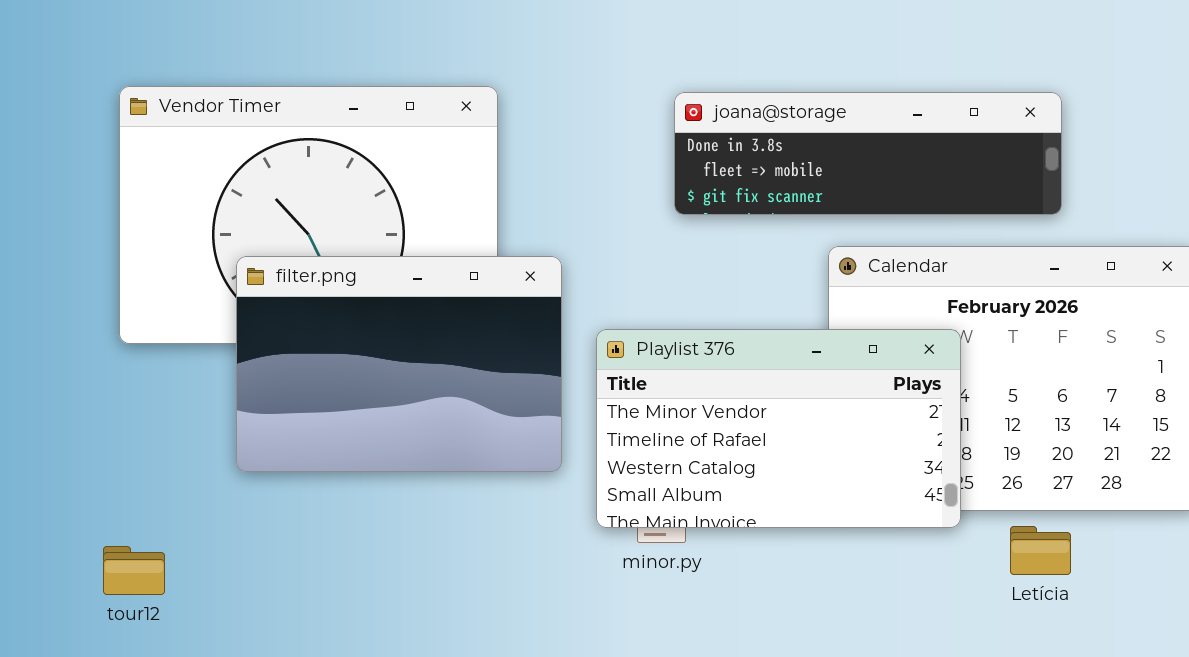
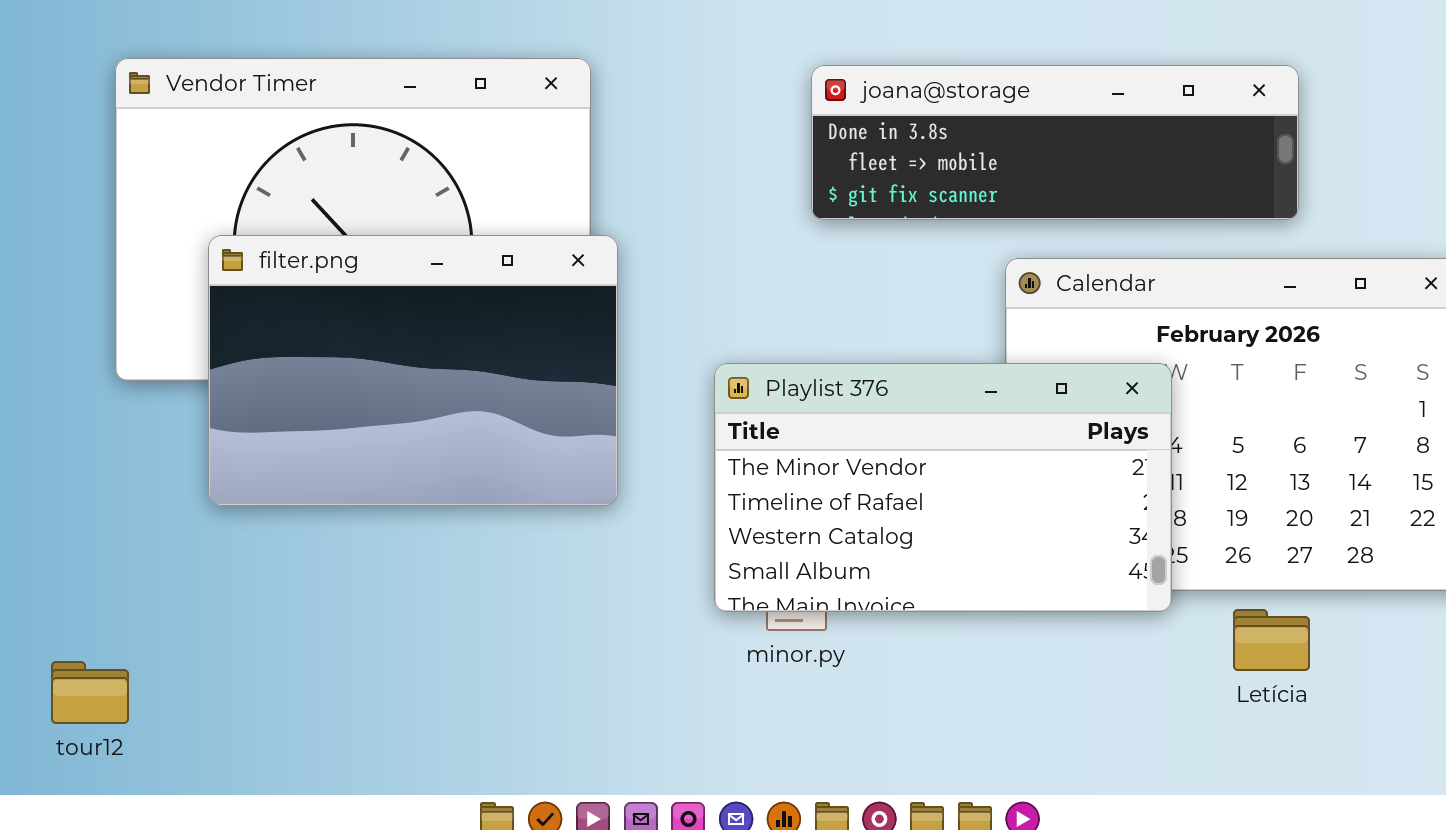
filter.png: [236,256,562,472] -> [208,235,618,506], moved
tour12: [103,546,165,595] -> [51,661,129,724], moved

